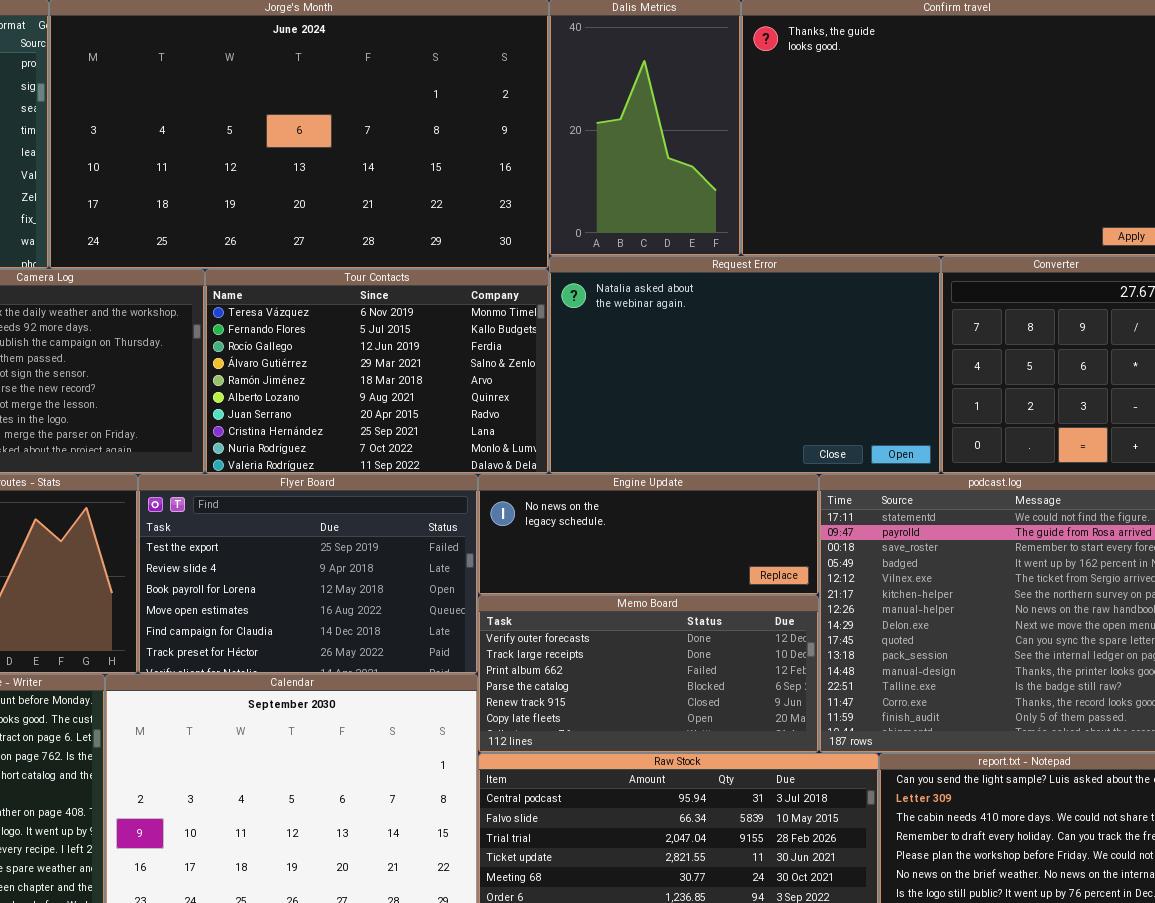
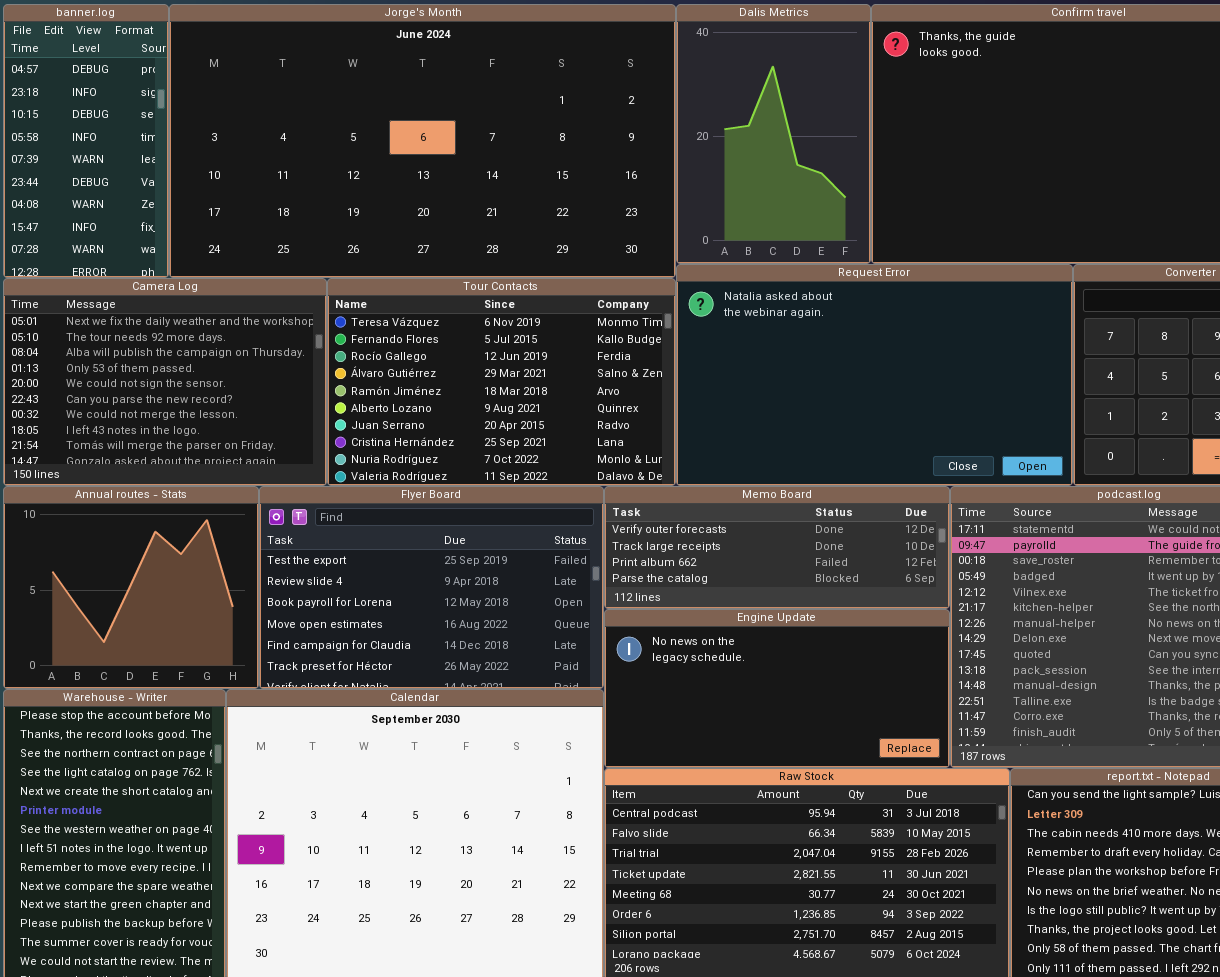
Engine Update: [478,474,819,595] -> [604,609,950,768], moved, resized
Memo Board: [478,595,819,753] -> [604,486,950,609], moved, resized

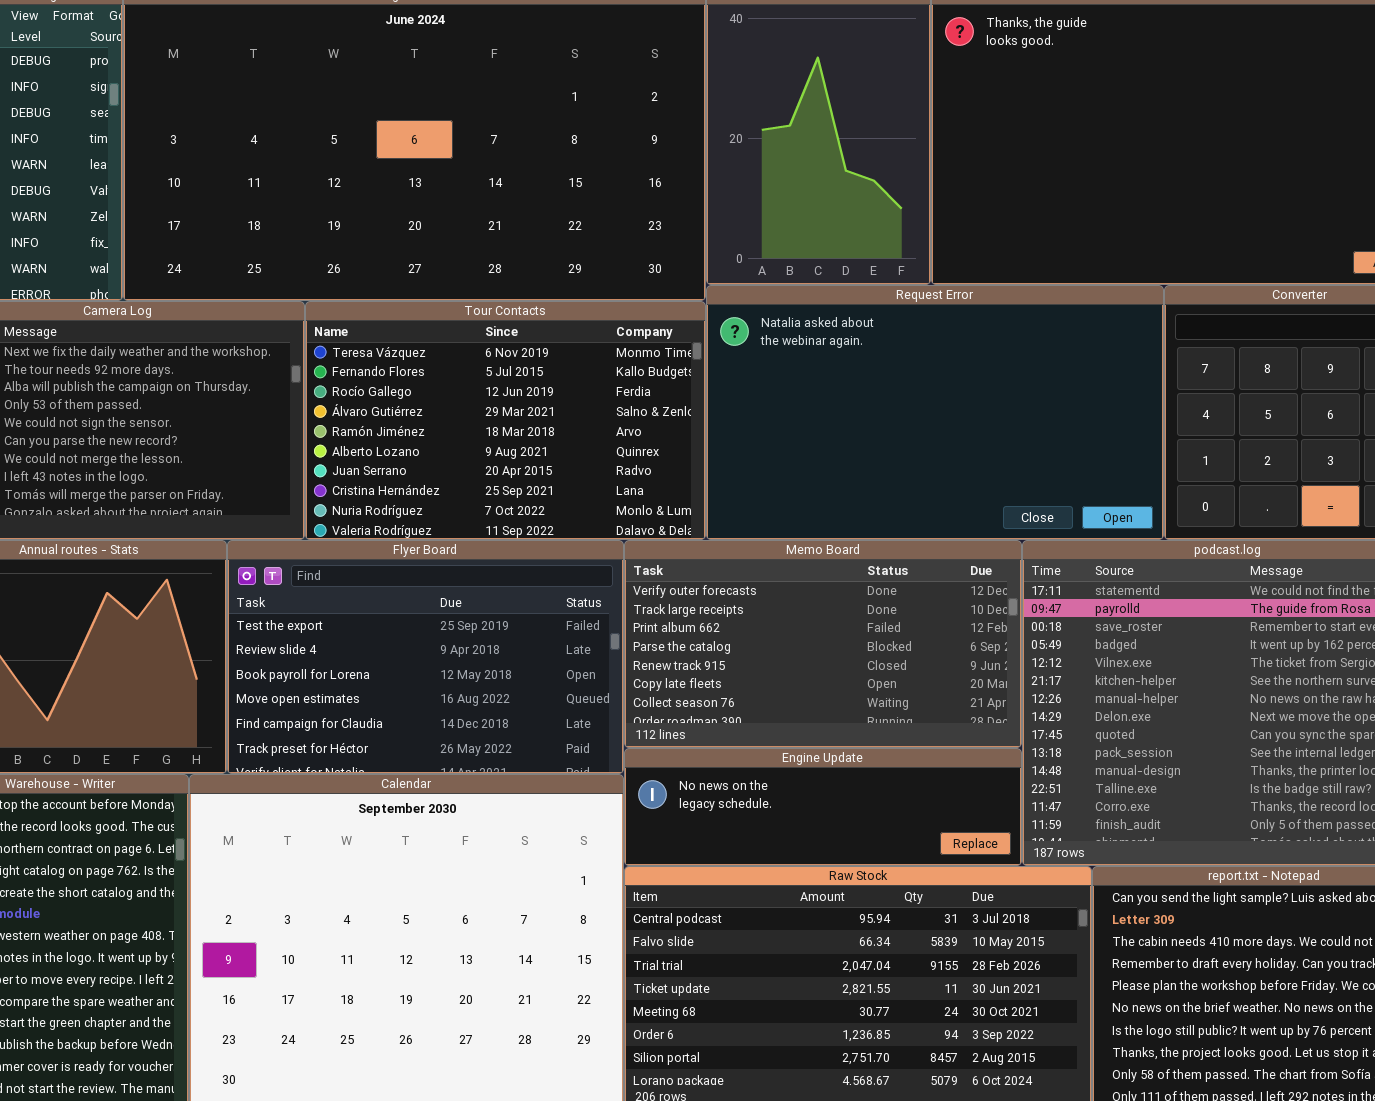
Memo Board: [604,486,950,609] -> [624,540,1022,748], resized
Engine Update: [604,609,950,768] -> [624,748,1022,866], resized

